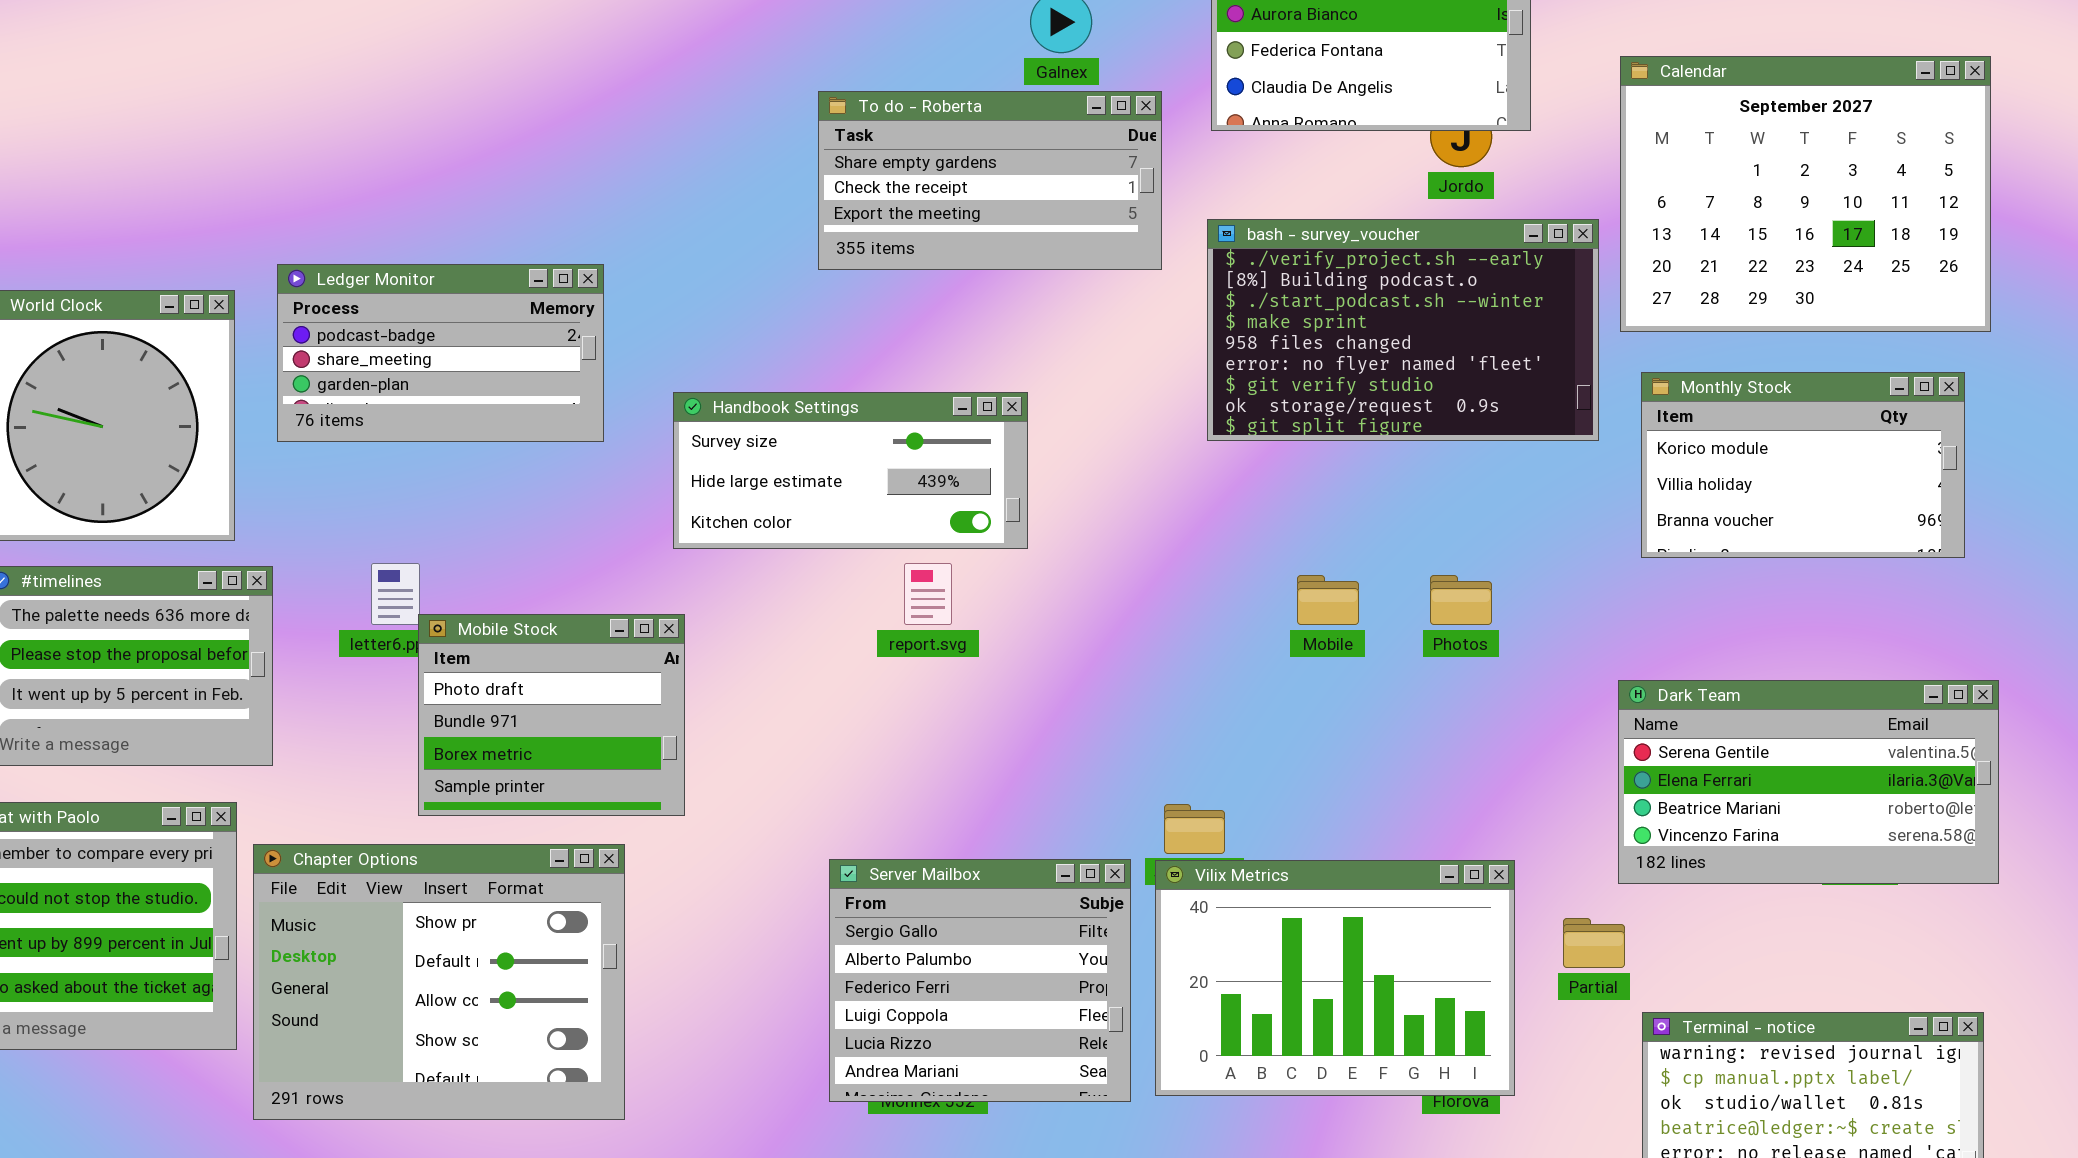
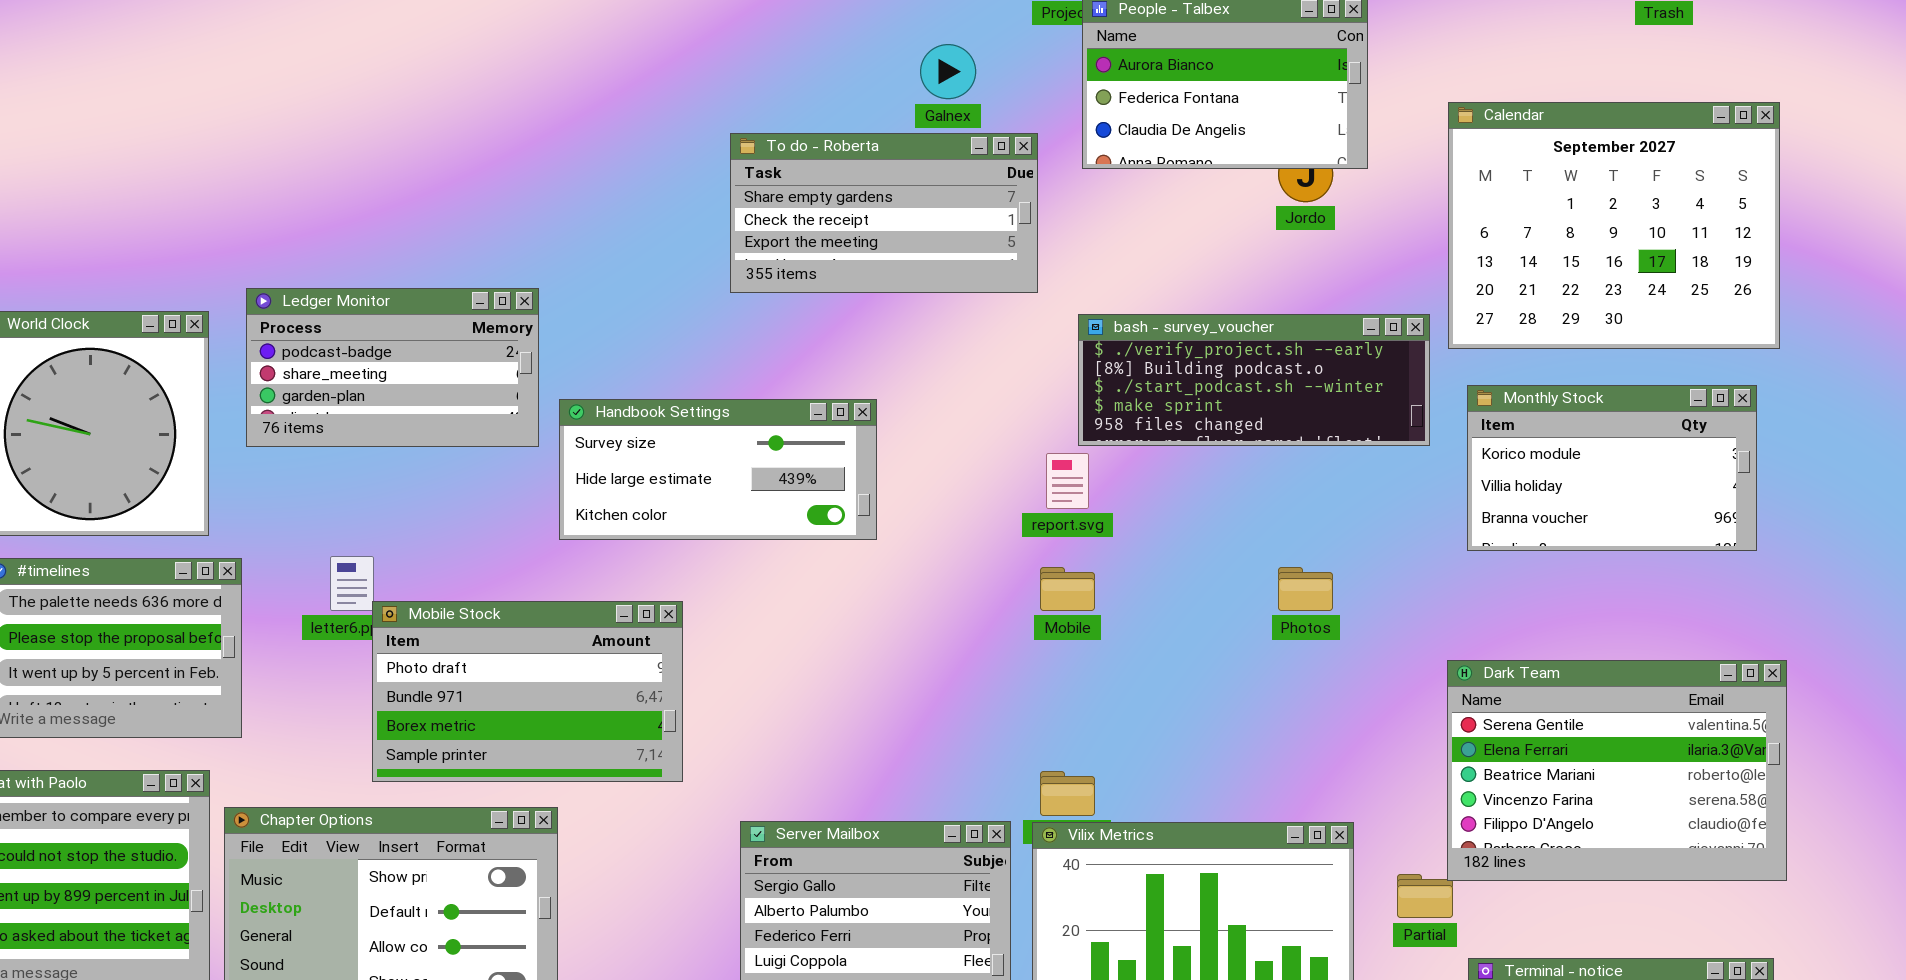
bash - survey_voucher: [1207,219,1599,441] -> [1078,314,1430,446], resized
Handbook Settings: [673,392,1028,549] -> [559,399,877,540], moved
report.svg: [904,563,952,625] -> [1046,453,1089,509], moved
Mobile: [1297,575,1359,625] -> [1040,567,1095,611], moved
Mobile Stock: [418,614,685,816] -> [372,601,683,782], resized
Dark Team: [1618,680,1999,884] -> [1447,660,1787,881], resized

